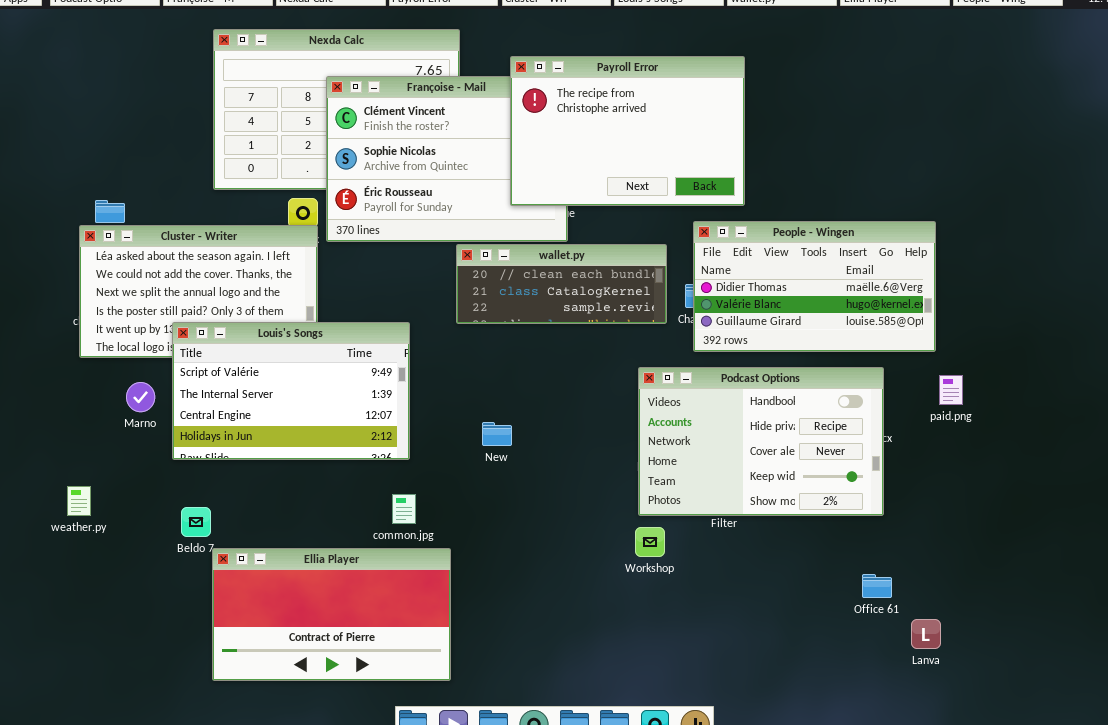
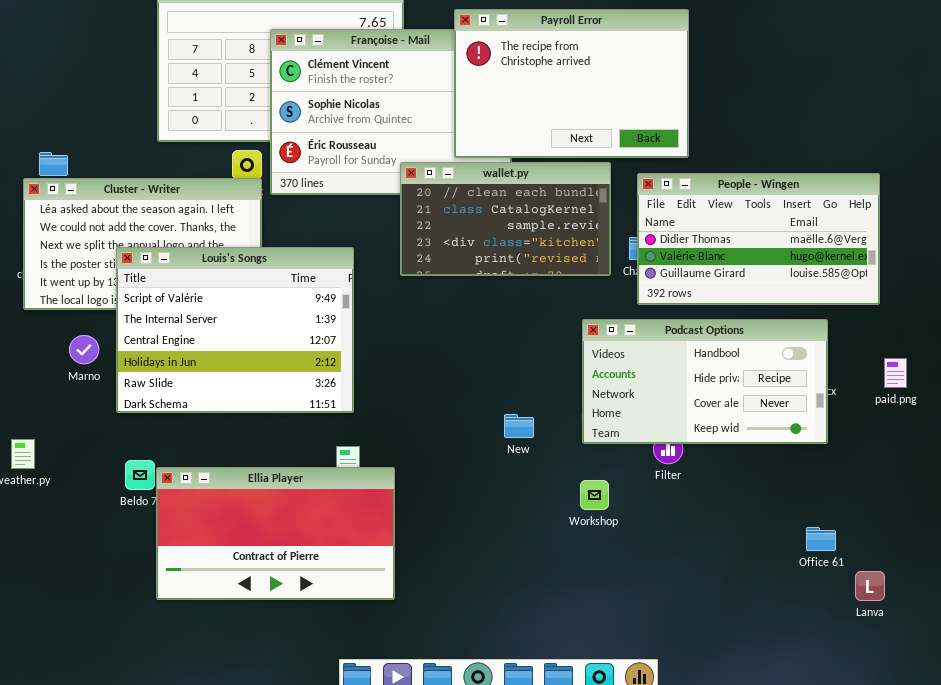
wallet.py: [456,244,667,324] -> [400,162,611,276], resized
Louis's Songs: [172,322,410,460] -> [116,247,354,413], resized
Podcast Options: [638,367,884,516] -> [582,319,828,444], resized
paid.png: [939,375,963,405] -> [884,358,907,388], moved
New: [482,422,512,446] -> [504,414,534,438], moved
Ellia Player: [212,548,451,681] -> [156,467,395,600], moved

